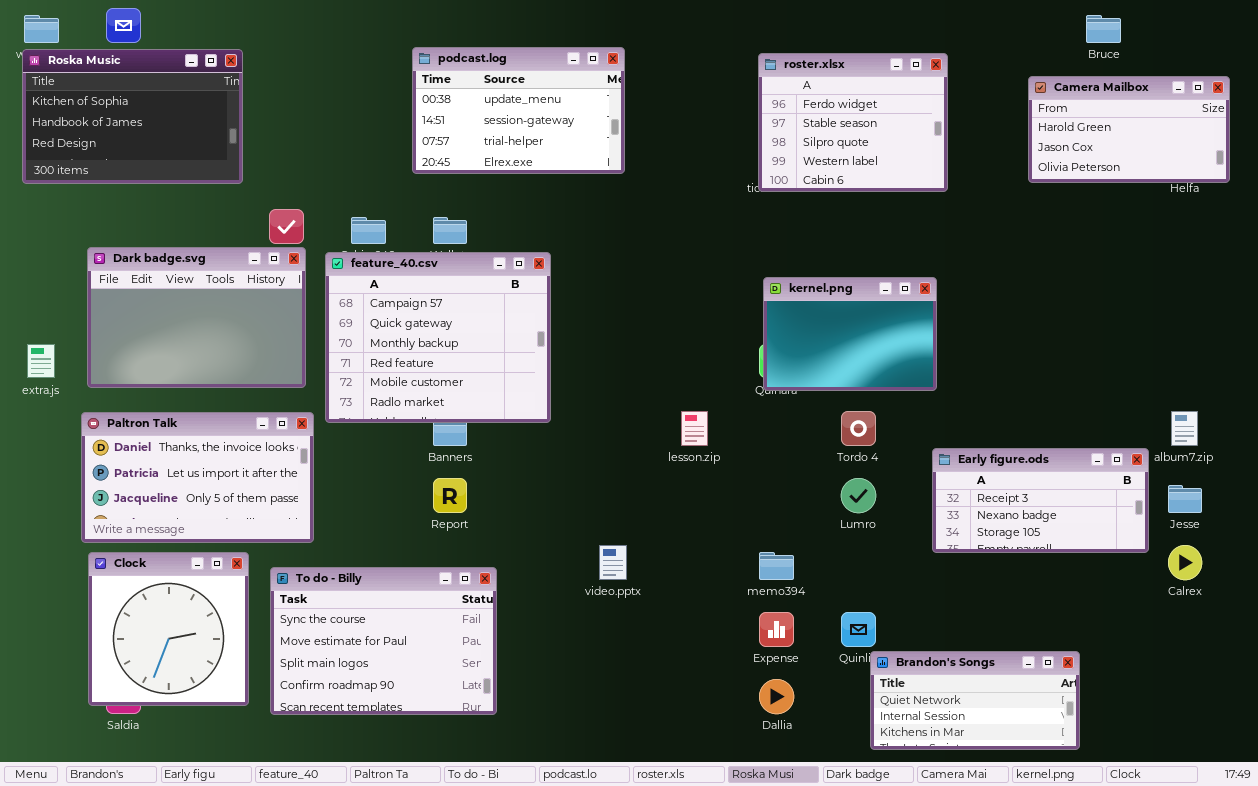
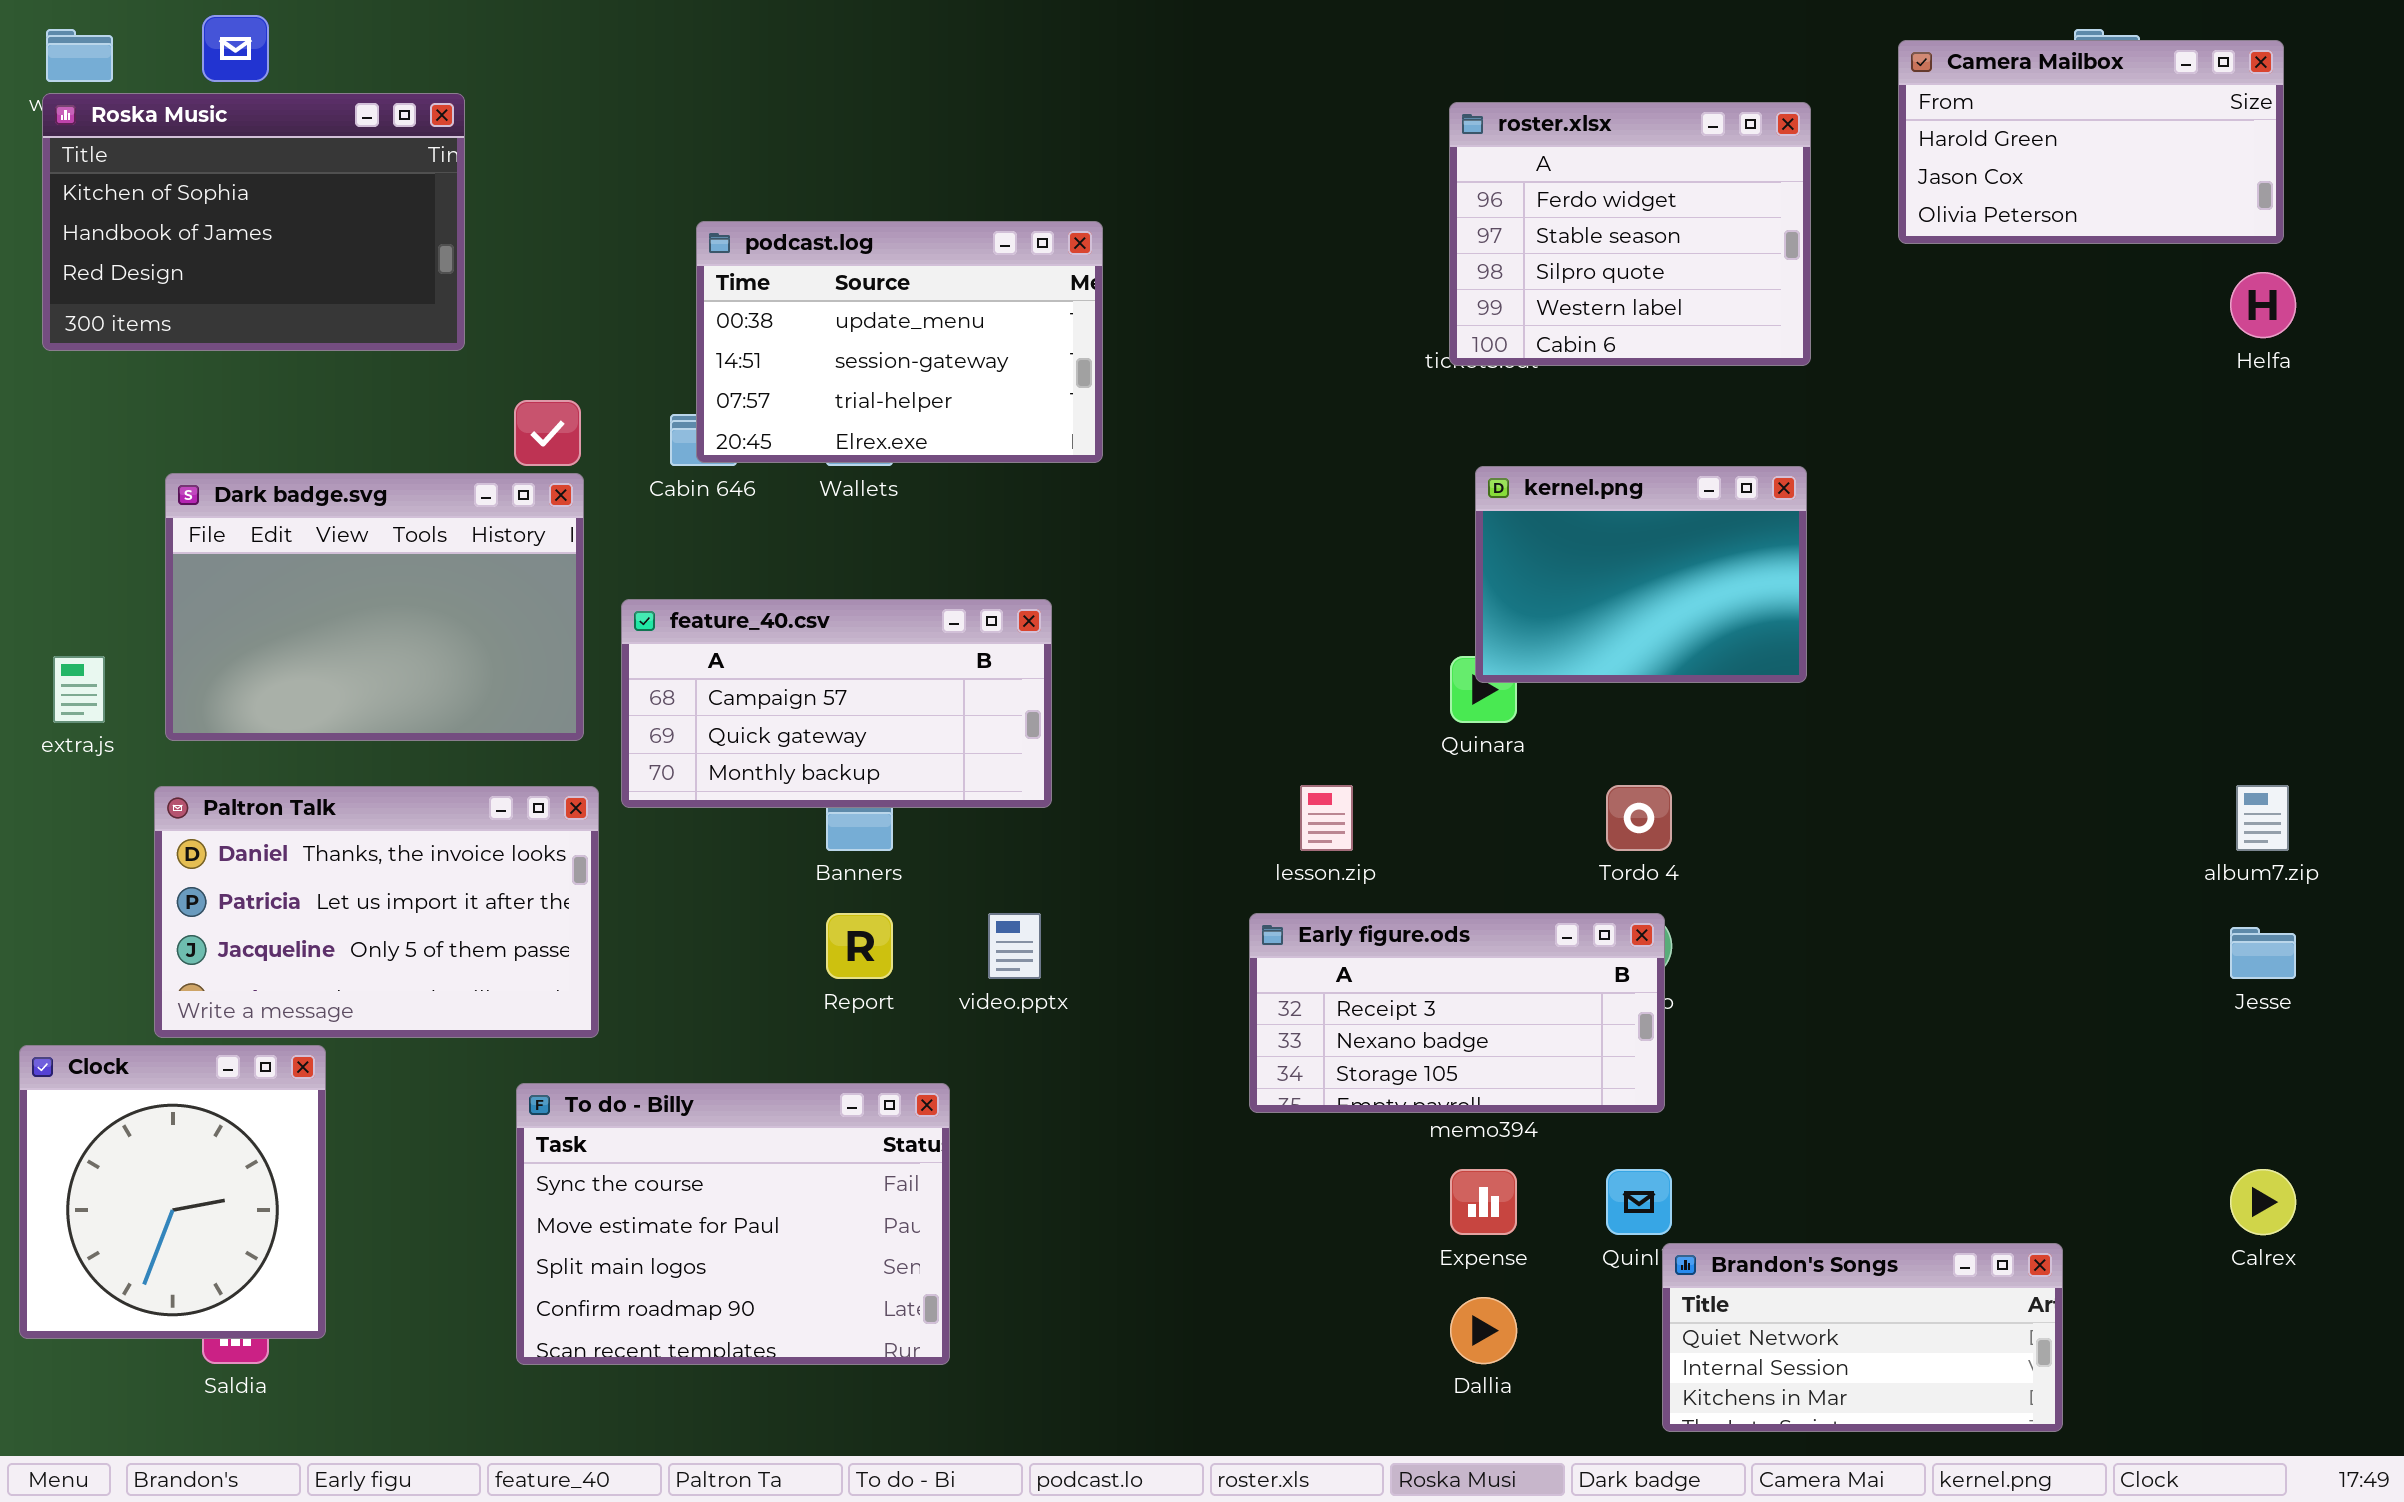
podcast.log: [412,47,625,174] -> [696,221,1103,463], moved
Camera Mailbox: [1028,76,1230,183] -> [1898,40,2284,244], moved
feature_40.csv: [325,252,551,423] -> [621,599,1052,808], resized
kernel.png: [763,277,937,391] -> [1475,466,1807,683], moved
Early figure.ods: [932,448,1149,553] -> [1249,913,1665,1113], moved
video.pptx: [599,545,627,580] -> [988,913,1041,979], moved
Calrex: [1168,545,1202,580] -> [2230,1169,2296,1235], moved
Clock: [88,552,249,706] -> [19,1045,326,1339], moved

